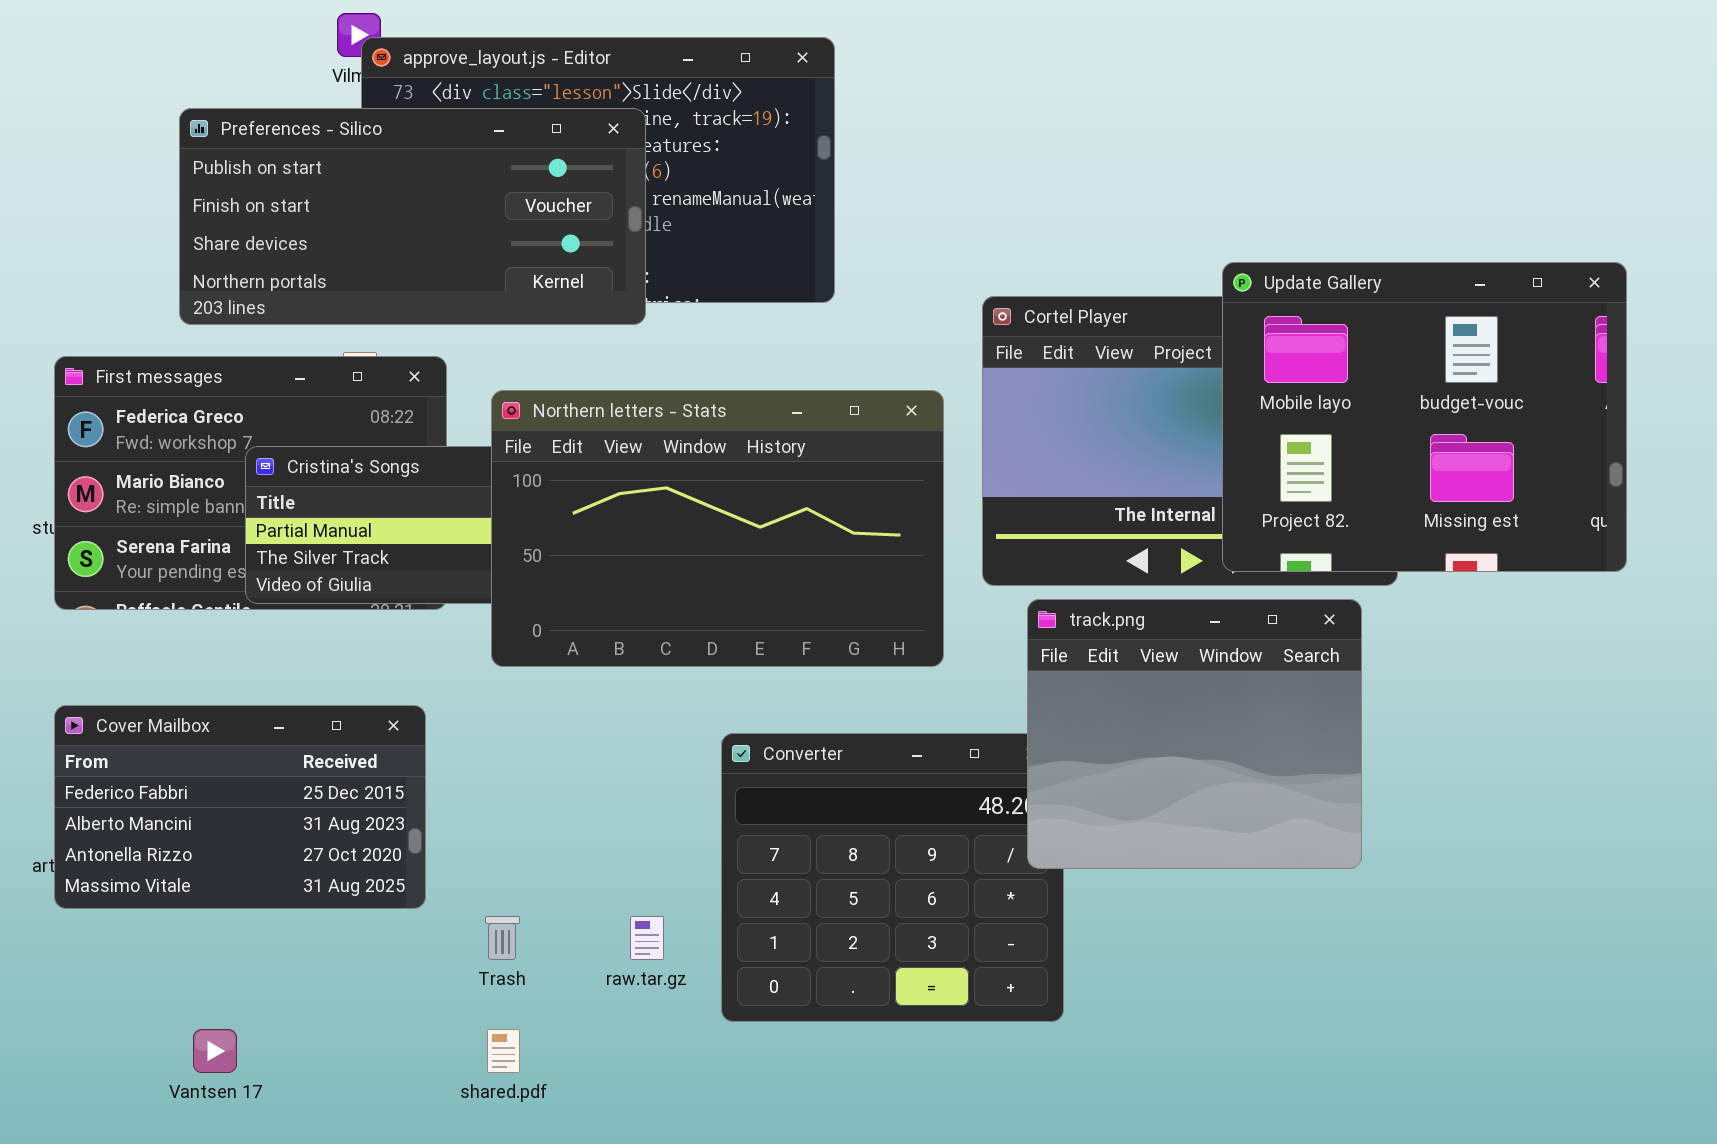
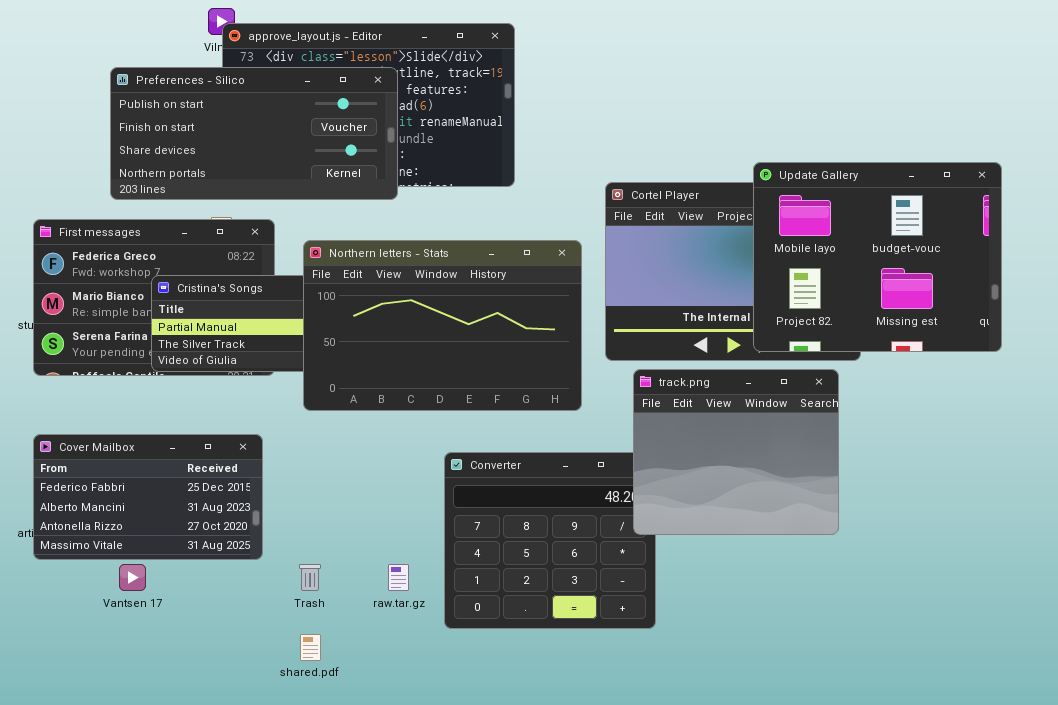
Vantsen 17: [193,1029,237,1073] -> [119,564,146,591], moved

